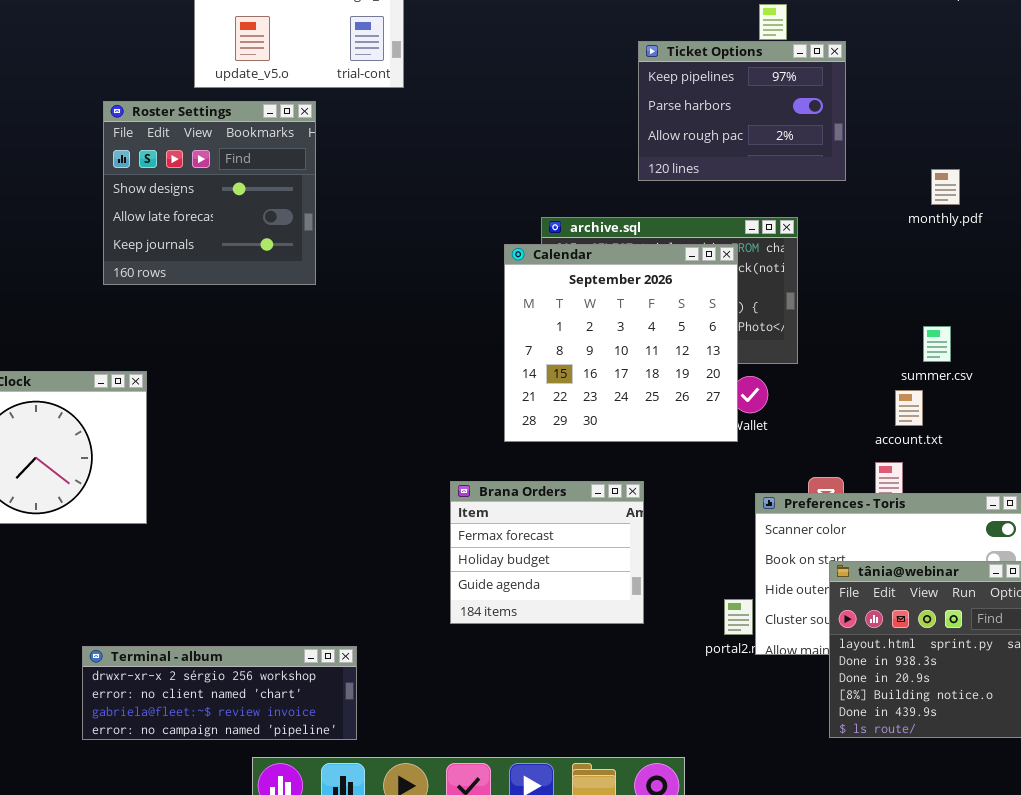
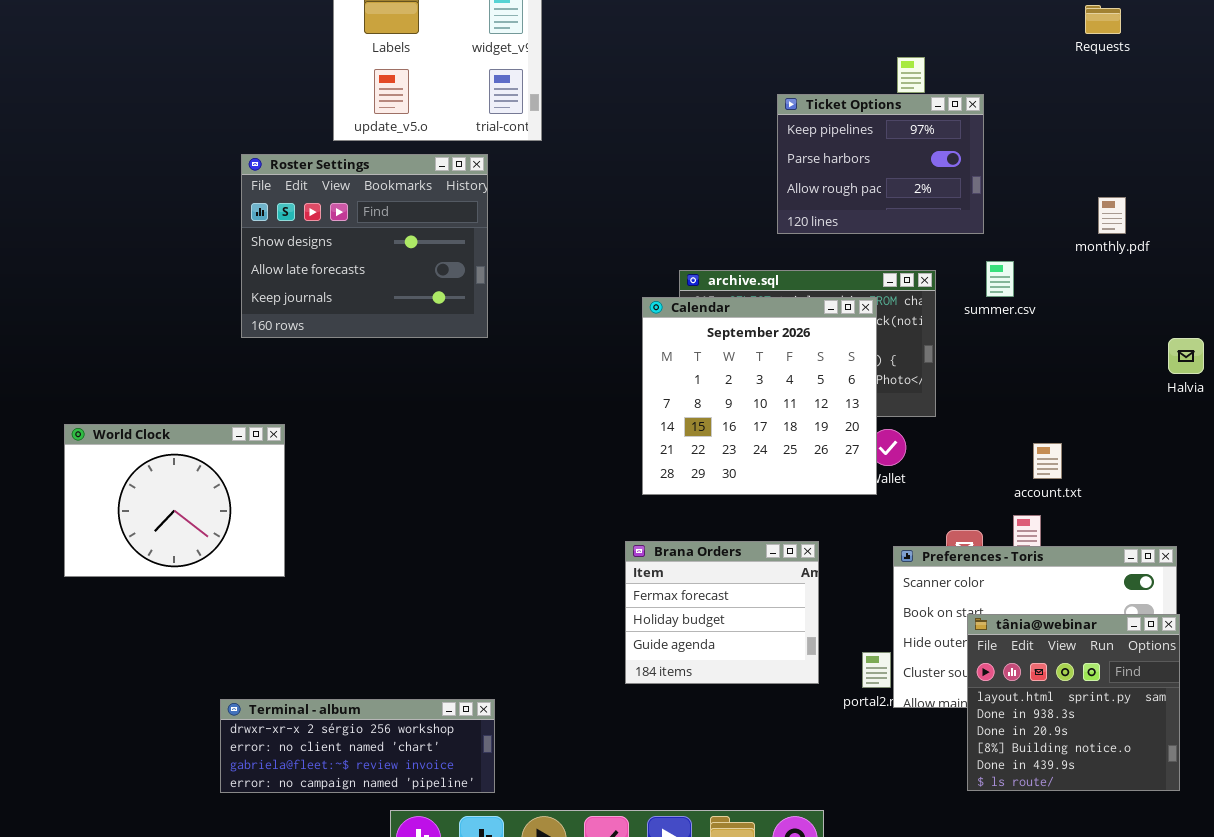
Roster Settings: [103,101,316,285] -> [241,154,488,338], resized
monthly.pdf: [931,169,960,205] -> [1098,197,1126,234], moved
summer.csv: [923,326,951,362] -> [986,261,1014,297], moved
Brana Orders: [450,481,644,624] -> [625,541,819,684], moved

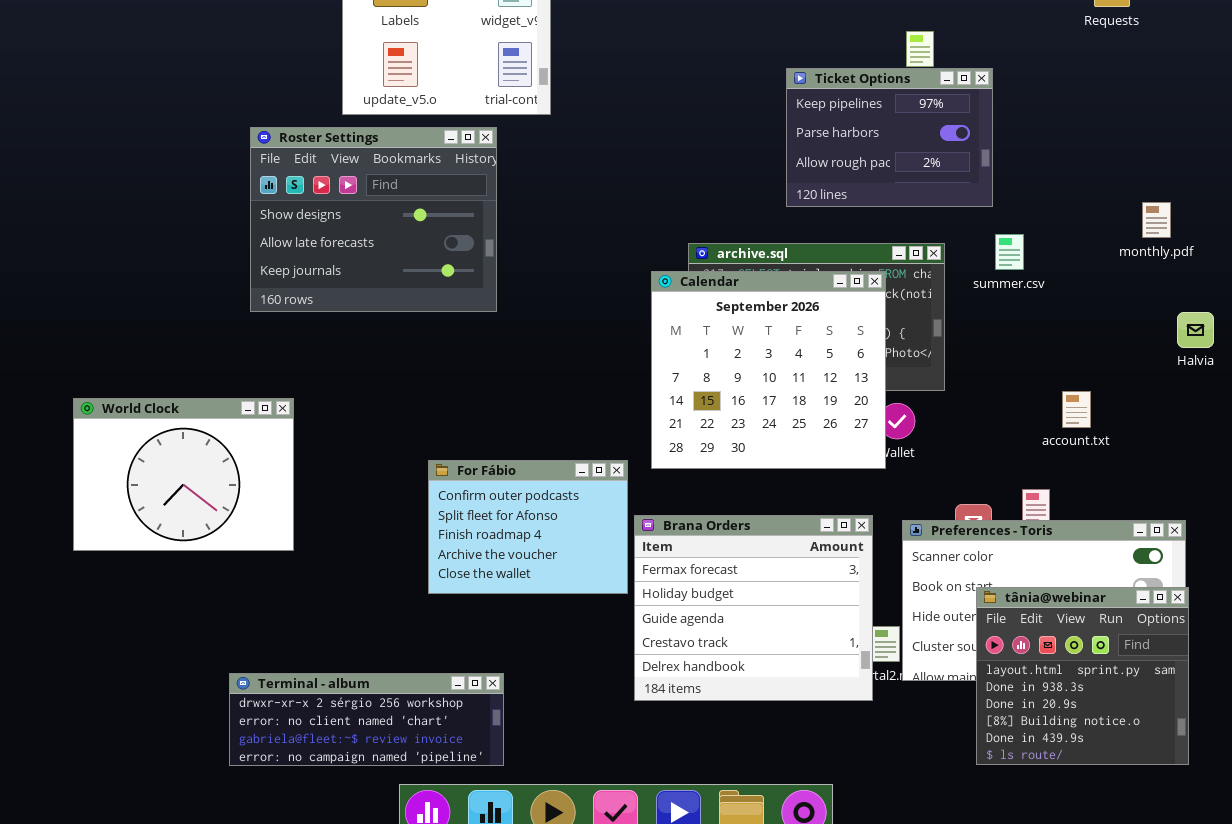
monthly.pdf: [1098,197,1126,234] -> [1142,202,1171,238], moved
account.txt: [1033,443,1062,479] -> [1062,391,1091,428], moved
For Fábio: none -> [428,460,628,594], opened
Brana Orders: [625,541,819,684] -> [634,515,873,701], resized

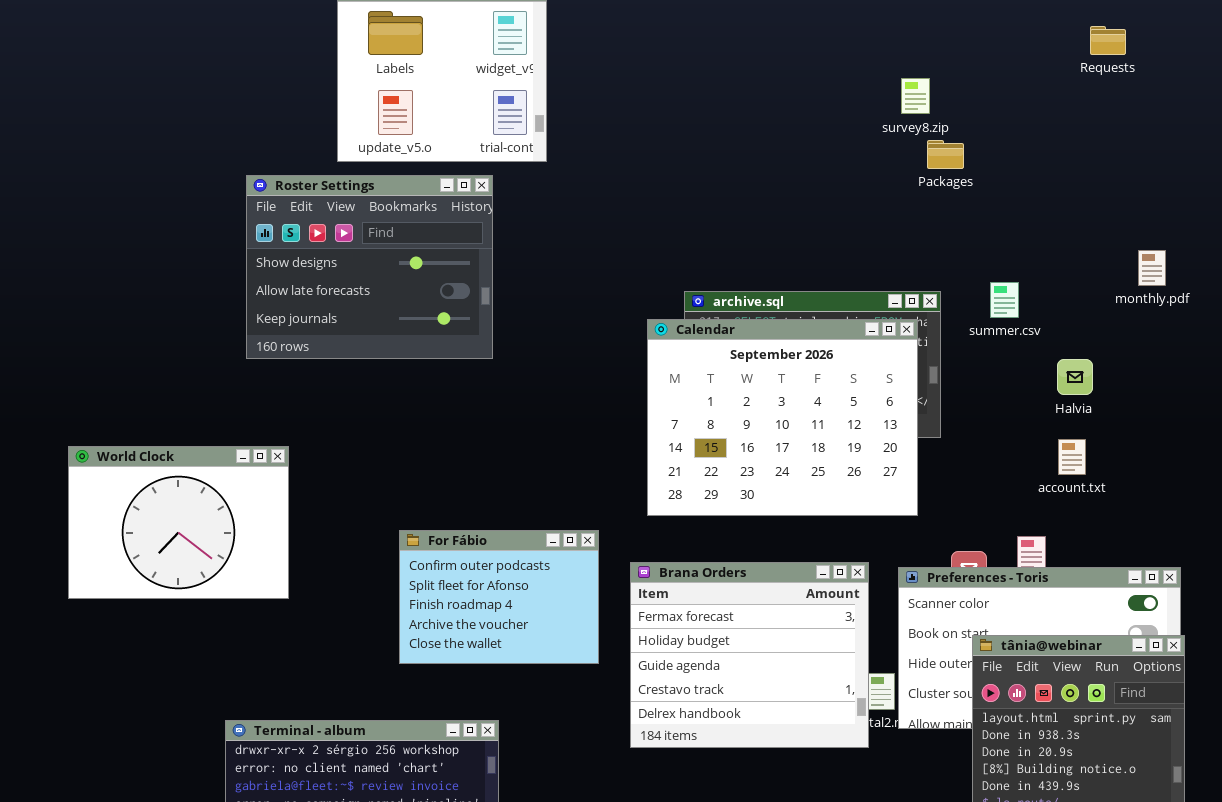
Ticket Options: [786,68,993,207] -> none, closed
Calendar: [651,271,886,469] -> [647,319,918,516], resized
Halvia: [1177,312,1214,348] -> [1057,359,1093,395], moved
For Fábio: [428,460,628,594] -> [399,530,599,664], moved

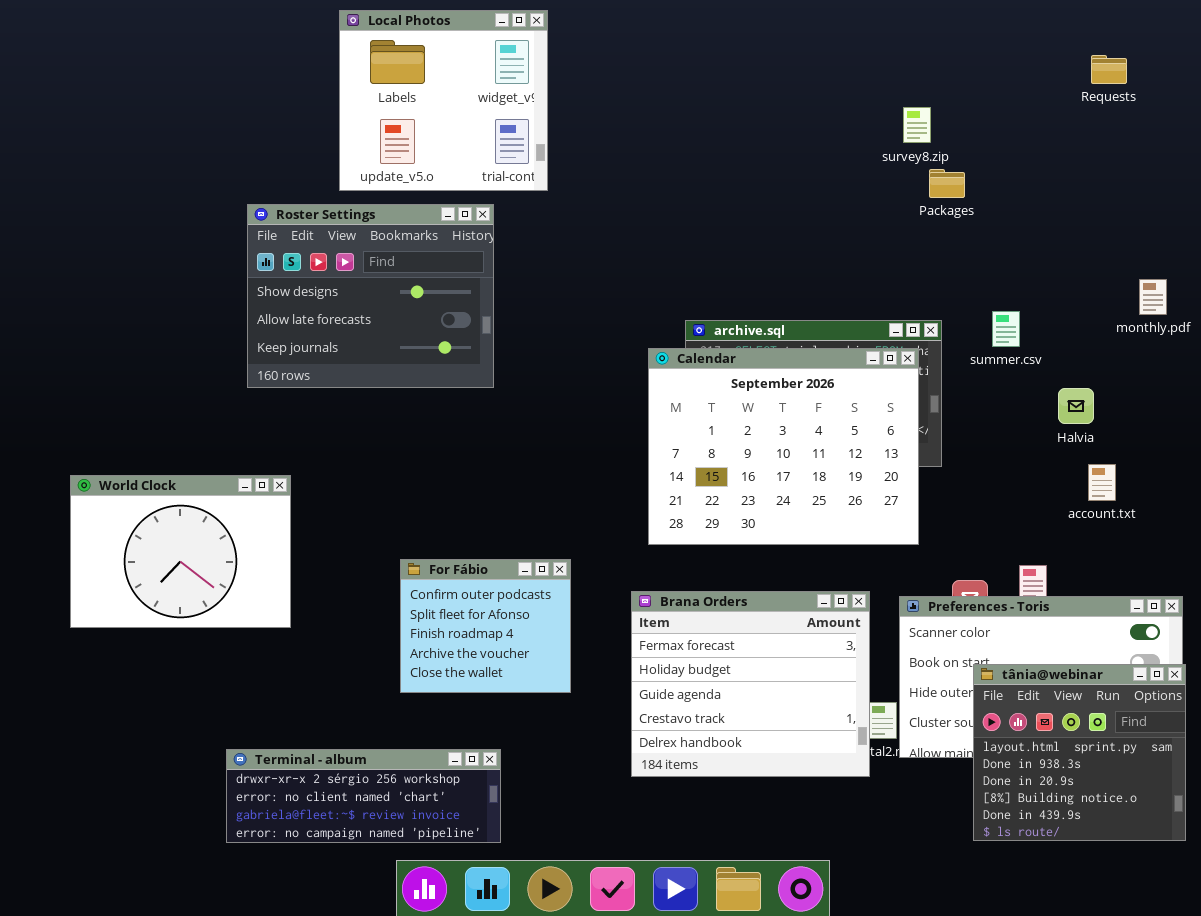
account.txt: [1058,439,1086,475] -> [1088,464,1116,501], moved
For Fábio: [399,530,599,664] -> [400,559,571,693], resized

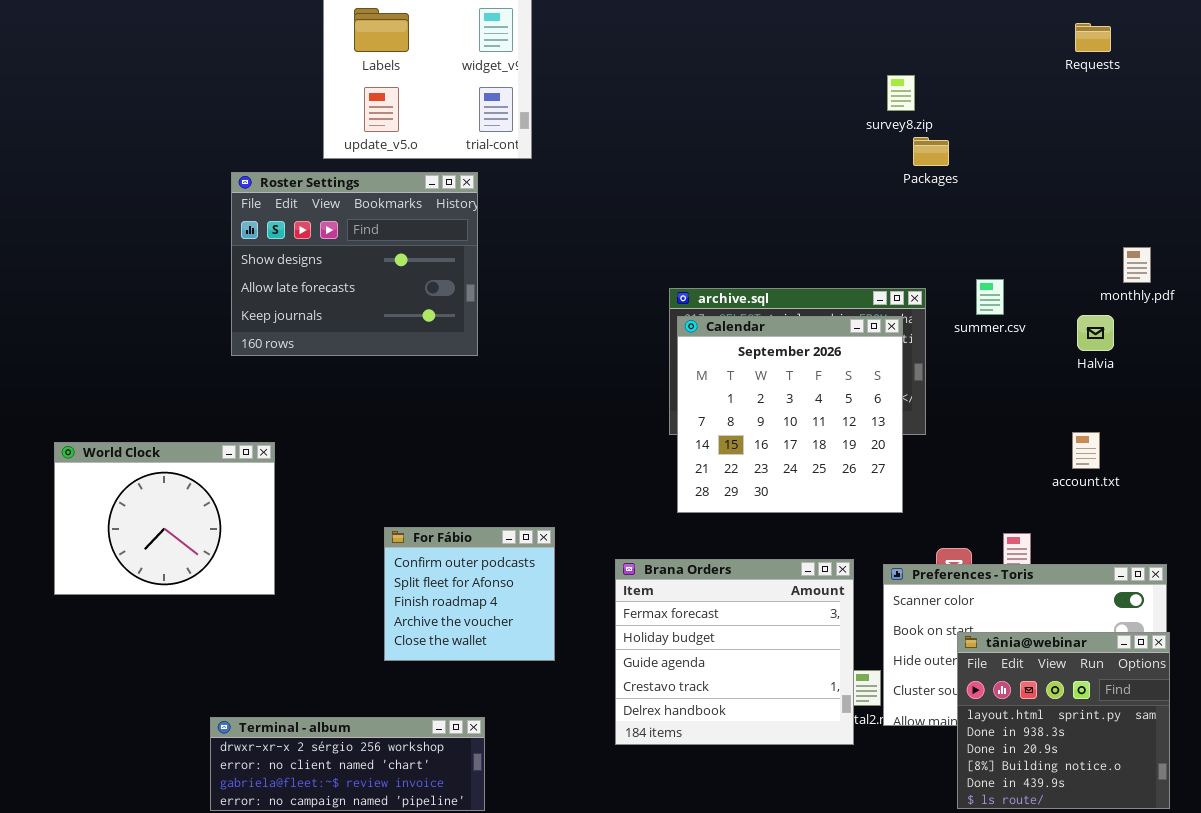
Calendar: [648,348,919,545] -> [677,316,903,513], resized
Halvia: [1058,388,1094,424] -> [1077,315,1114,351], moved

